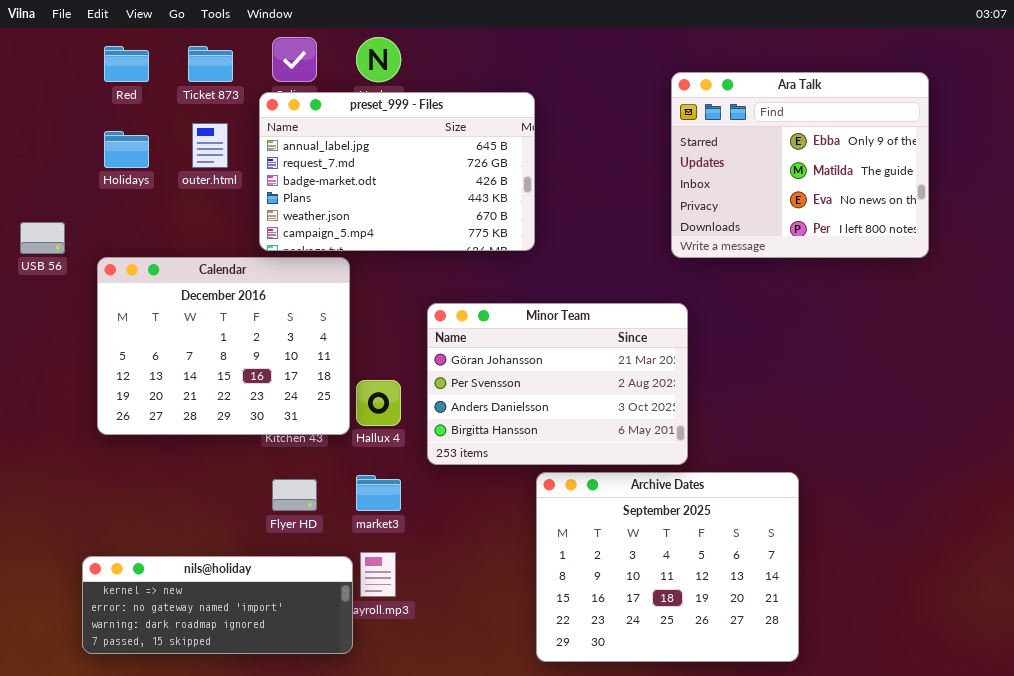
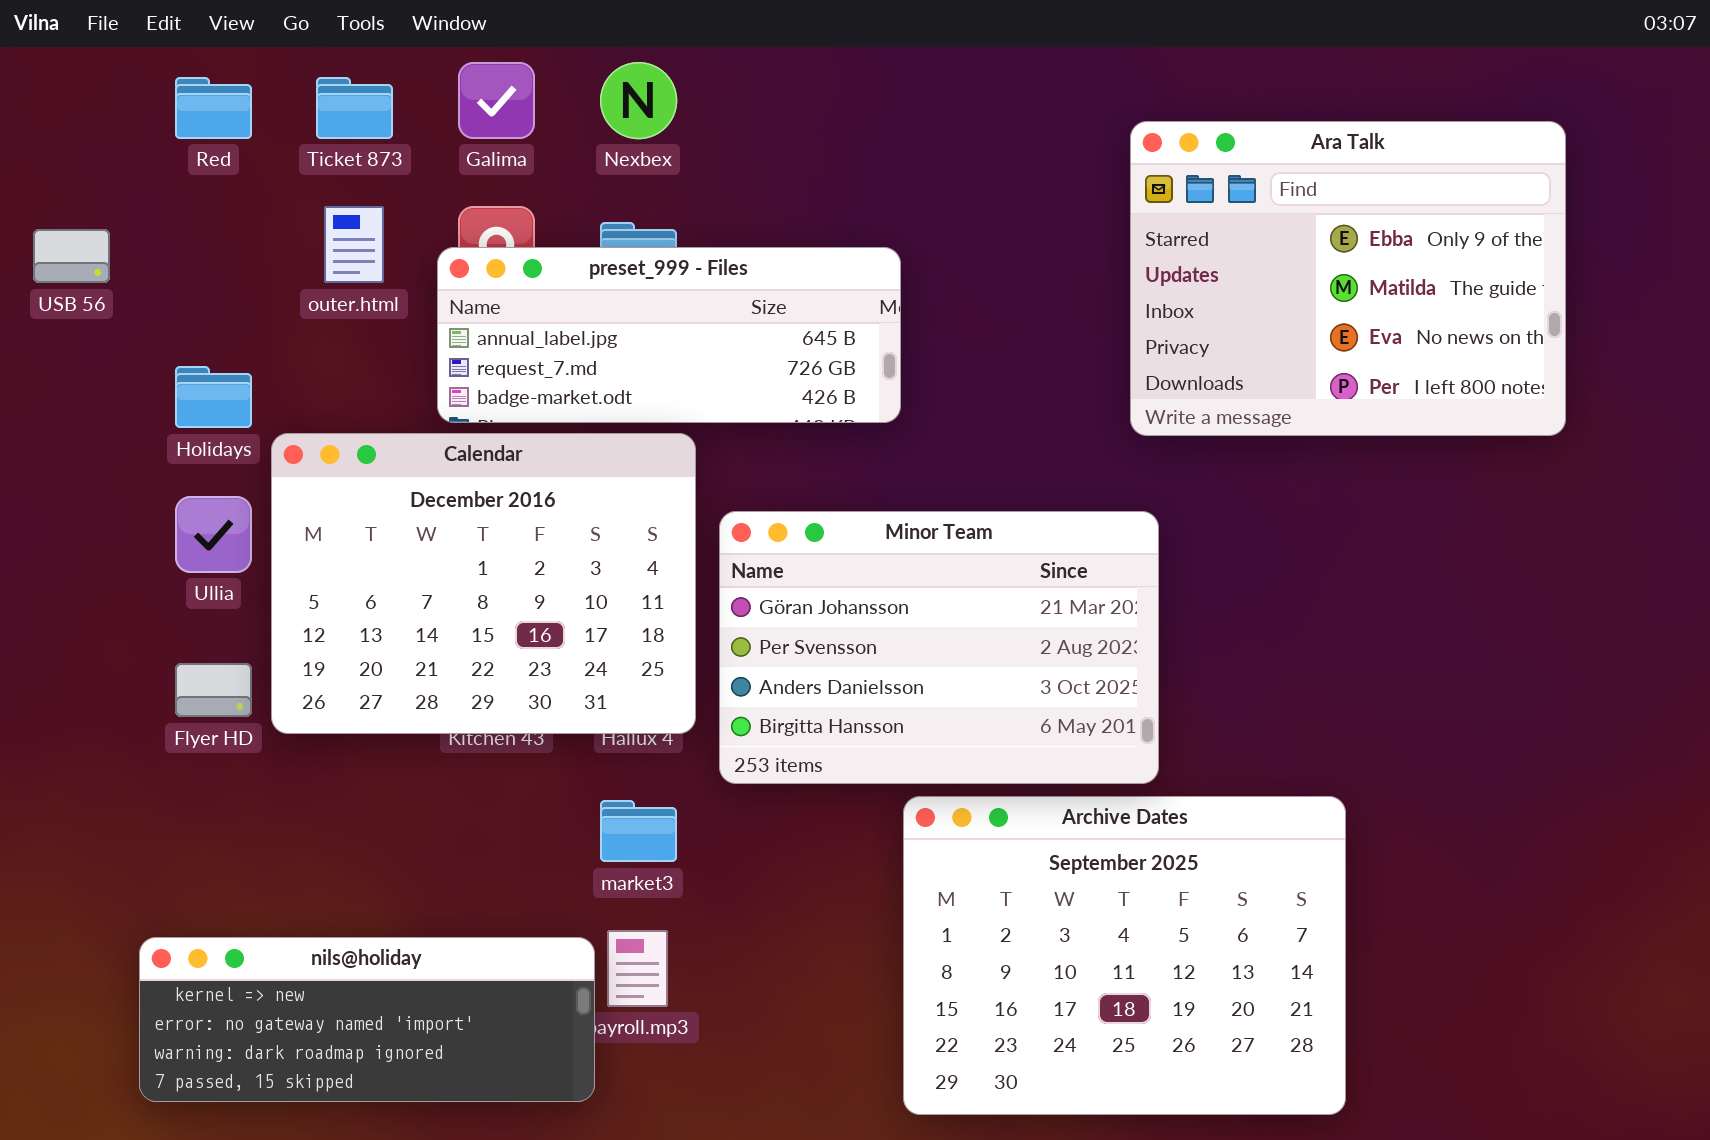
preset_999 - Files: [259,92,535,251] -> [437,247,901,423], resized
Holidays: [104,131,149,168] -> [175,366,252,428], moved
USB 56: [20,222,65,254] -> [33,229,110,283], moved
Calendar: [97,257,350,435] -> [271,433,696,734], moved
Flyer HD: [272,479,317,511] -> [175,663,252,717], moved

